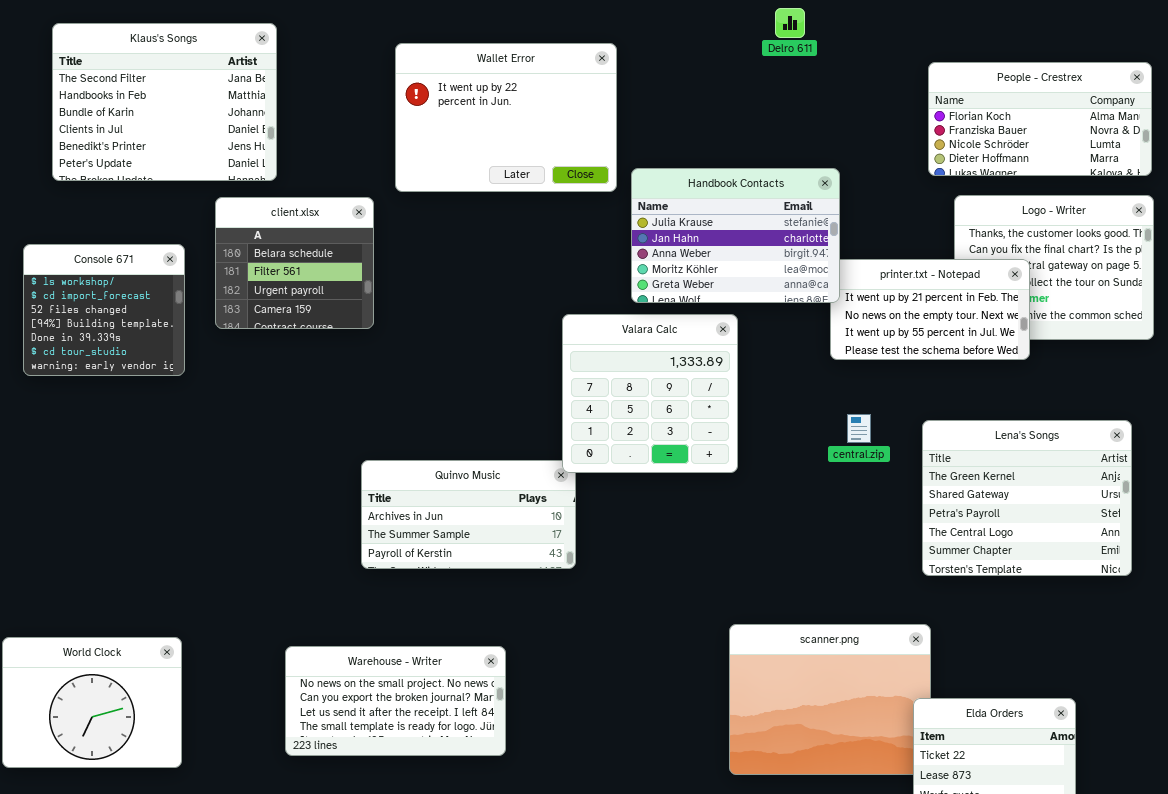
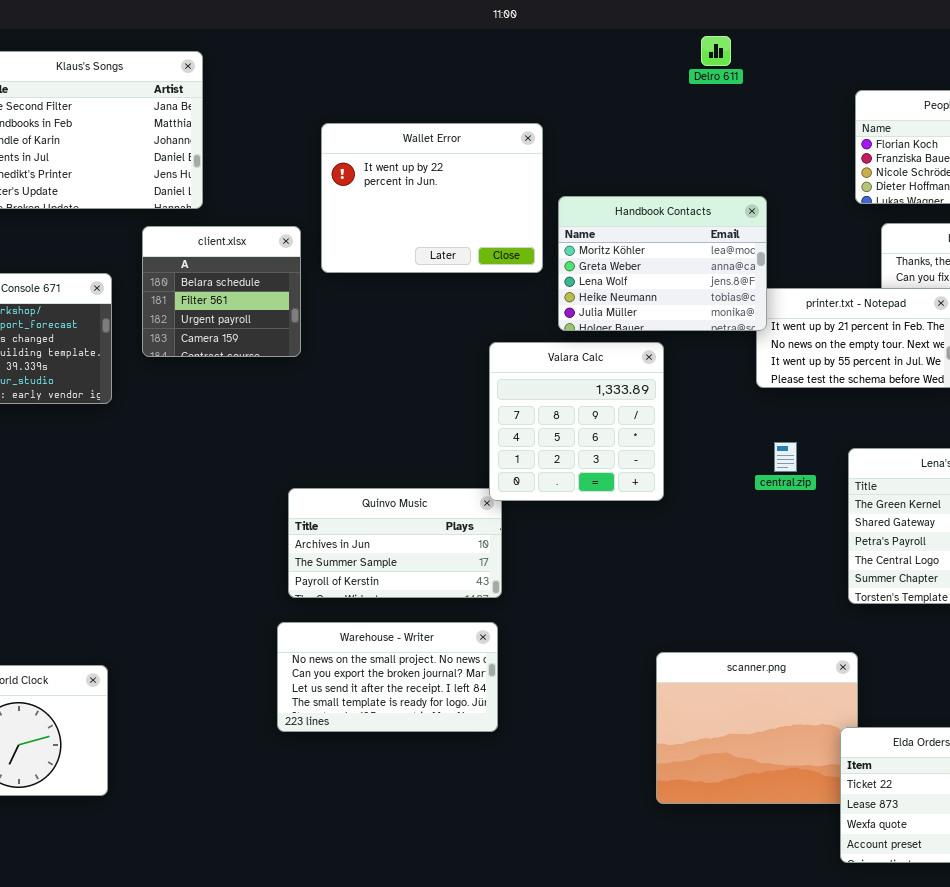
Wallet Error: [395,43,617,192] -> [321,123,543,273], moved
Handbook Contacts: [631,168,840,303] -> [558,196,767,331], scrolled down 3 rows
Warehouse - Writer: [285,646,506,756] -> [277,622,498,732], moved

